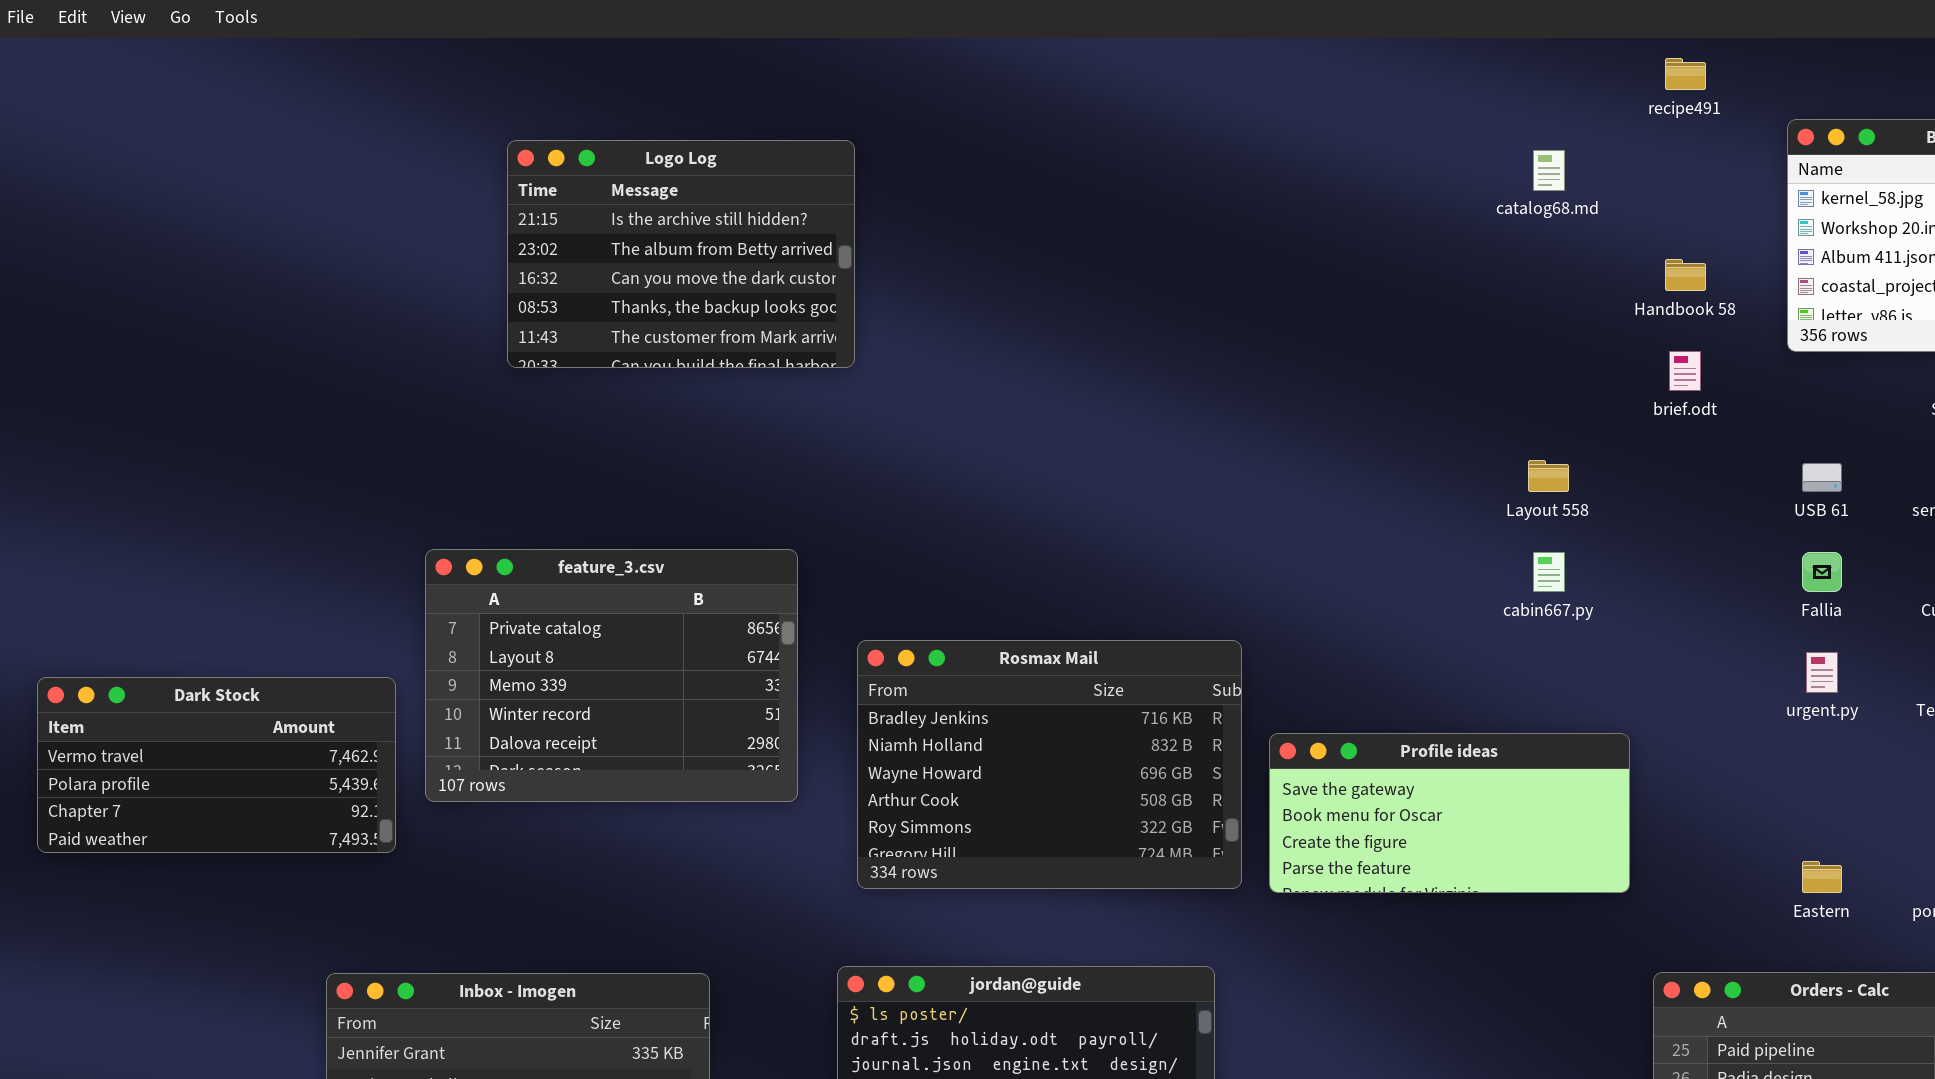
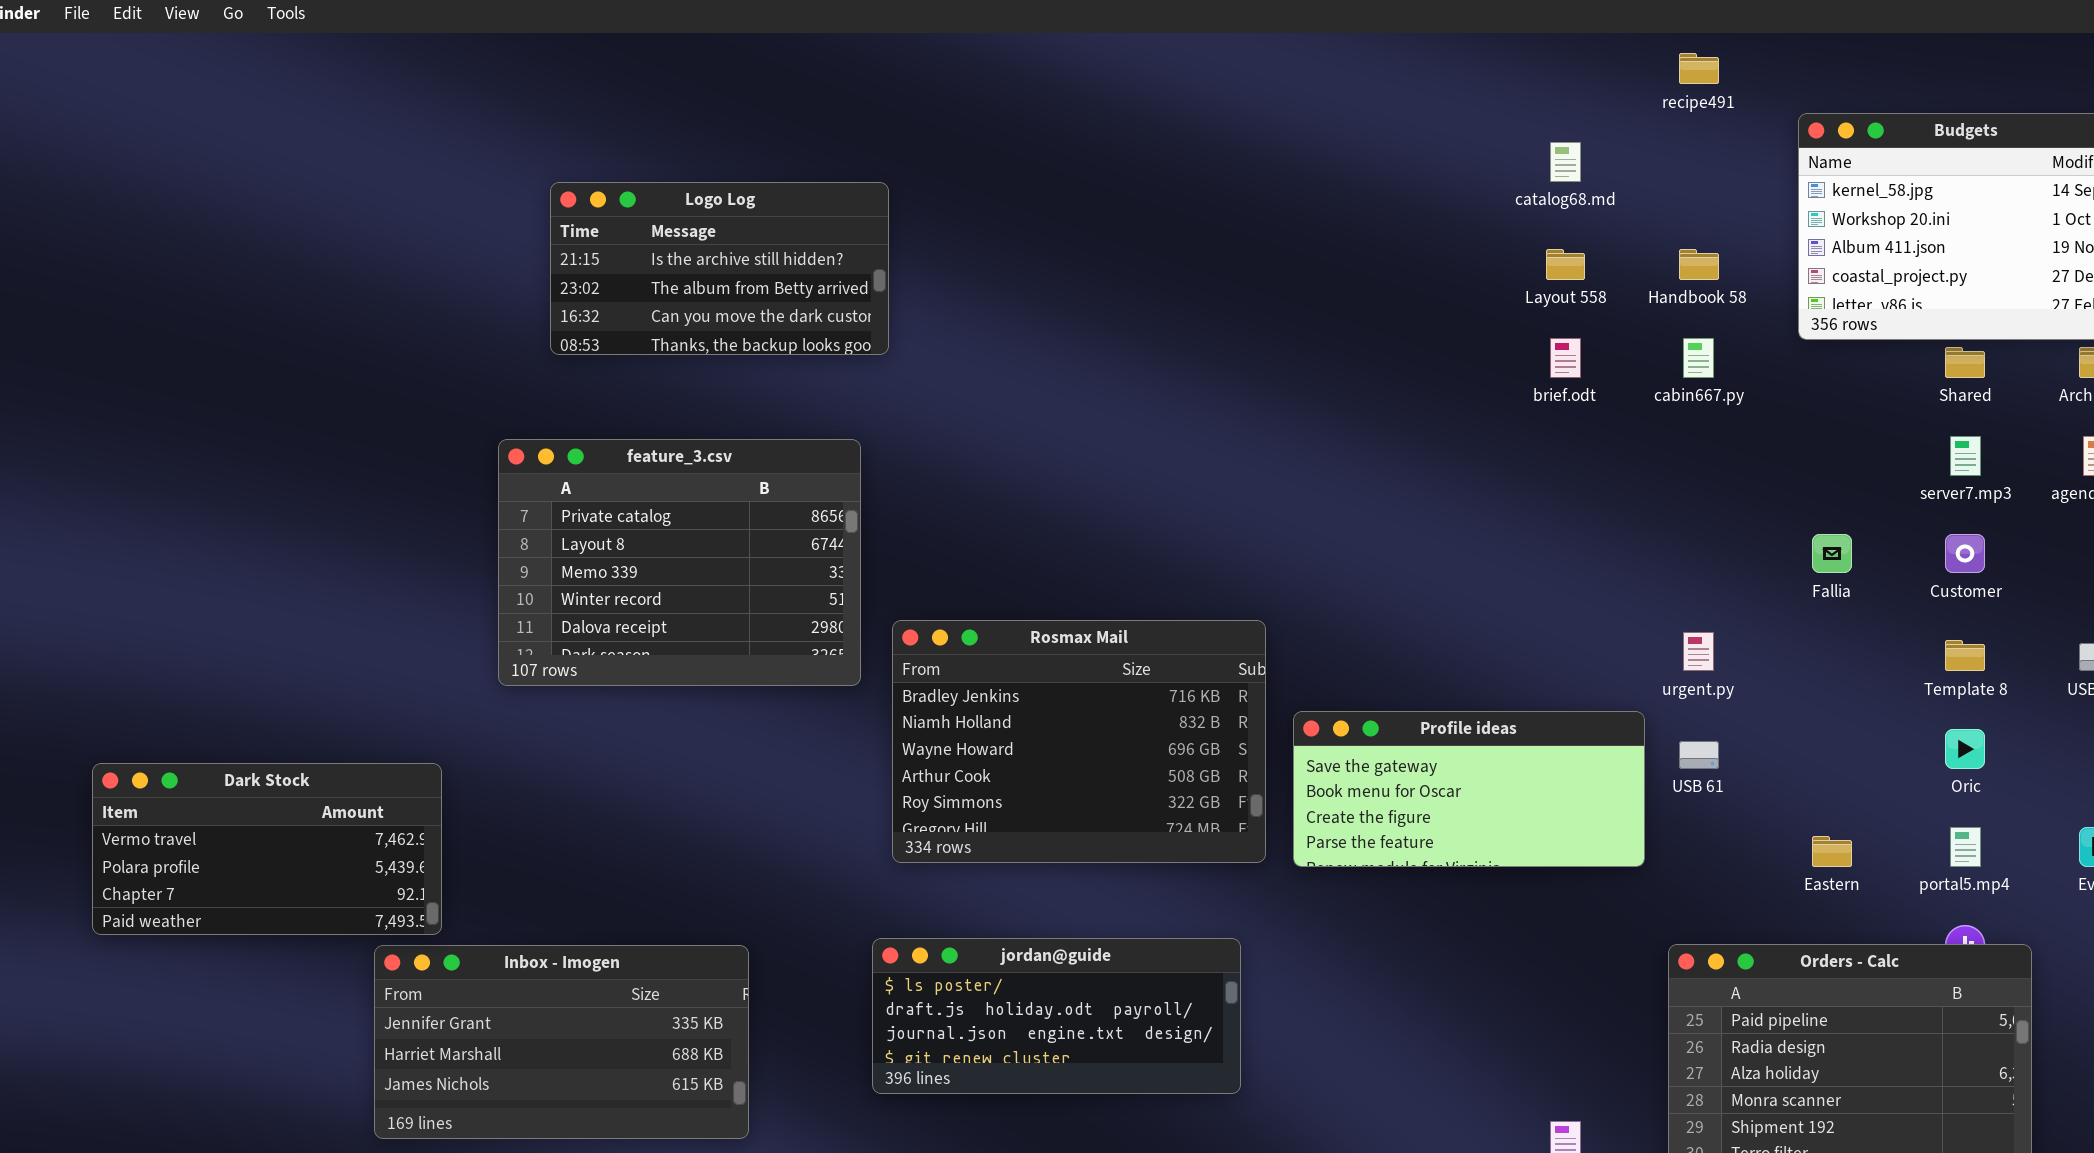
Logo Log: [507,140,855,368] -> [550,182,889,355], resized
brief.odt: [1669,351,1701,391] -> [1550,338,1581,378], moved
Layout 558: [1528,460,1569,492] -> [1546,249,1585,280], moved
USB 61: [1802,463,1842,492] -> [1679,741,1719,769], moved
feature_3.csv: [425,549,798,802] -> [498,439,861,686], moved
cabin667.py: [1533,552,1565,592] -> [1683,338,1714,378], moved
urgent.py: [1806,652,1838,693] -> [1683,632,1714,671], moved
Dark Stock: [37,677,396,853] -> [92,763,442,935], moved

